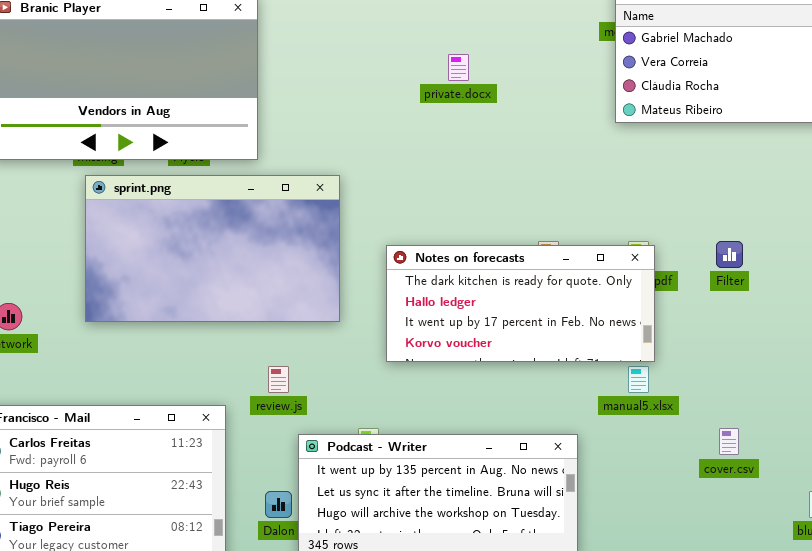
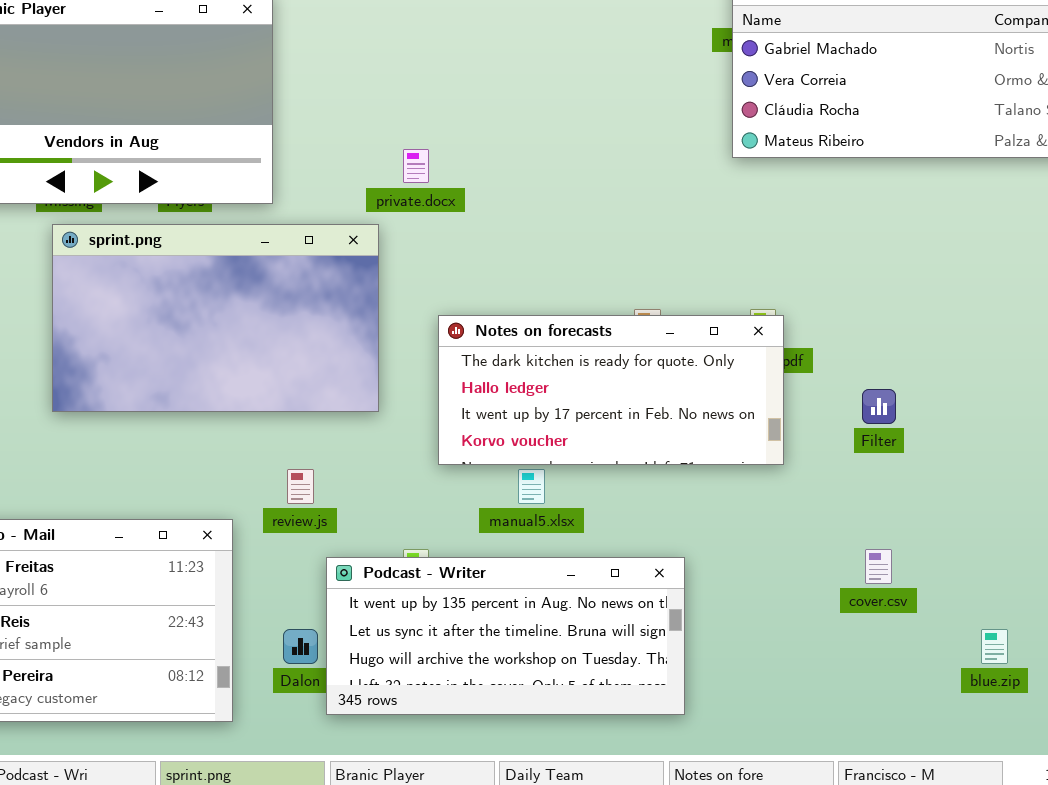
private.docx: [448,54,469,81] -> [403,149,429,183], moved
Filter: [716,241,743,268] -> [862,389,896,424], moved
manual5.xlsx: [628,366,649,393] -> [518,469,545,504], moved

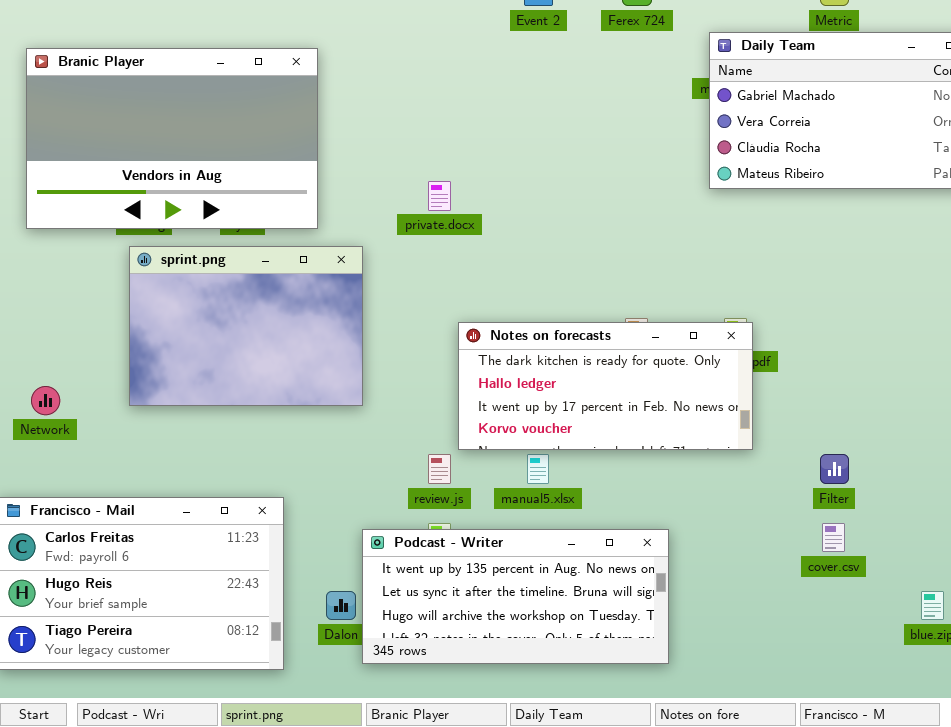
sprint.png: [52,224,379,412] -> [129,246,363,406], resized
Filter: [862,389,896,424] -> [820,454,849,484], moved
review.js: [287,469,314,504] -> [428,454,451,484], moved

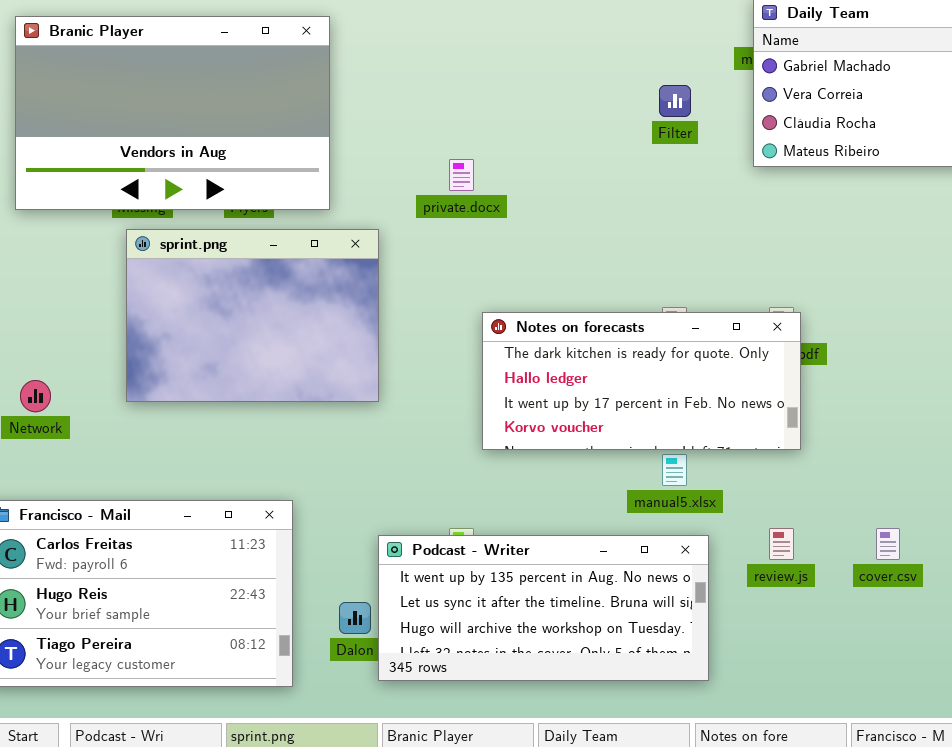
review.js: [428,454,451,484] -> [769,528,794,560], moved
manual5.xlsx: [527,454,549,484] -> [662,454,687,486], moved
Filter: [820,454,849,484] -> [659,85,691,117], moved

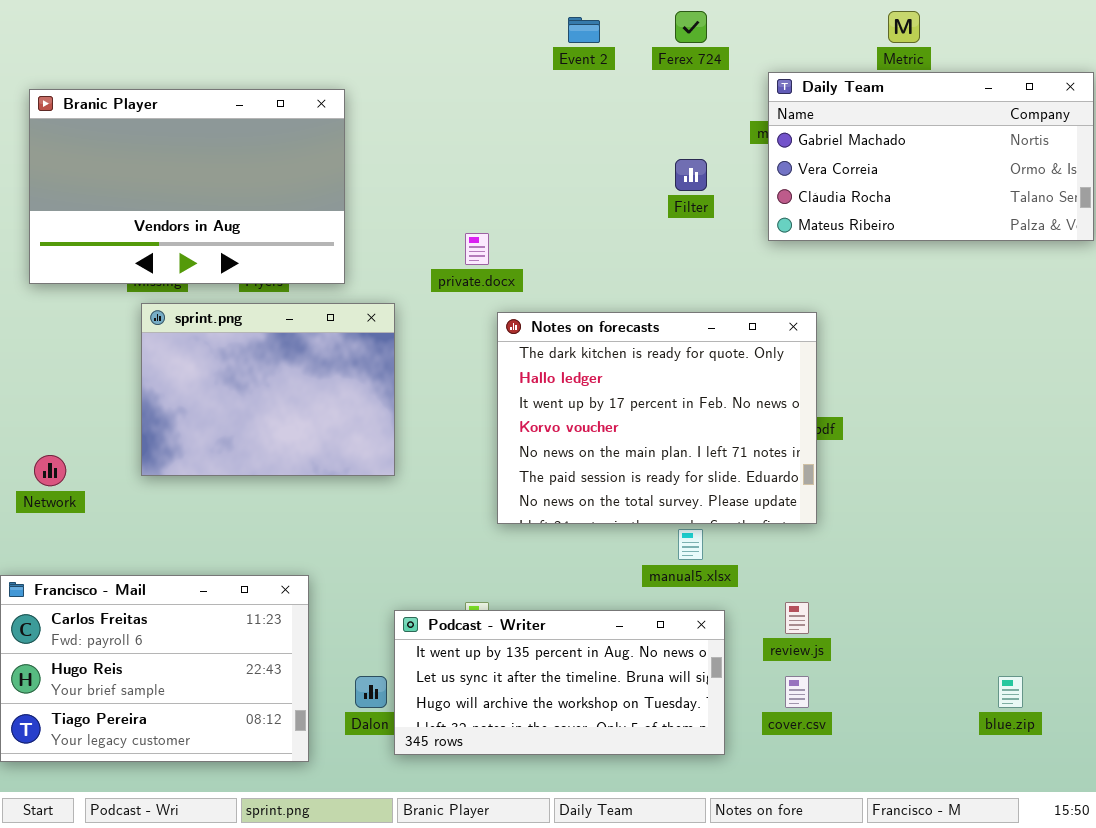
Notes on forecasts: [482,312,801,450] -> [497,312,817,524], resized
cover.csv: [876,528,900,560] -> [785,676,809,708], moved

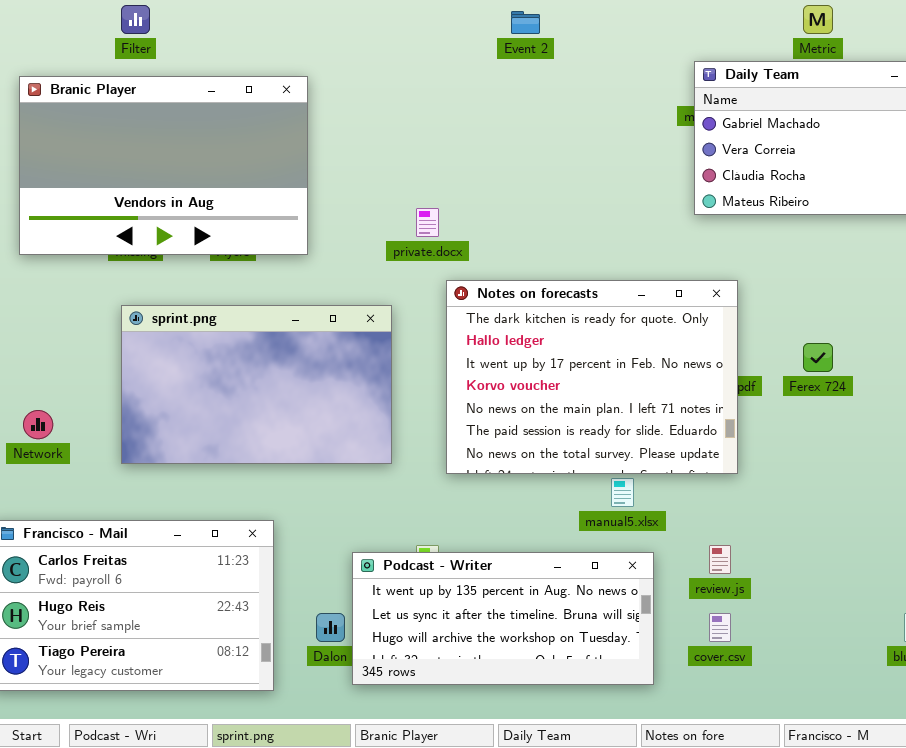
Ferex 724: [675,11,707,43] -> [803,343,833,372], moved
Filter: [675,159,707,191] -> [121,5,150,34], moved
sprint.png: [141,303,395,476] -> [121,305,392,464], moved, resized

